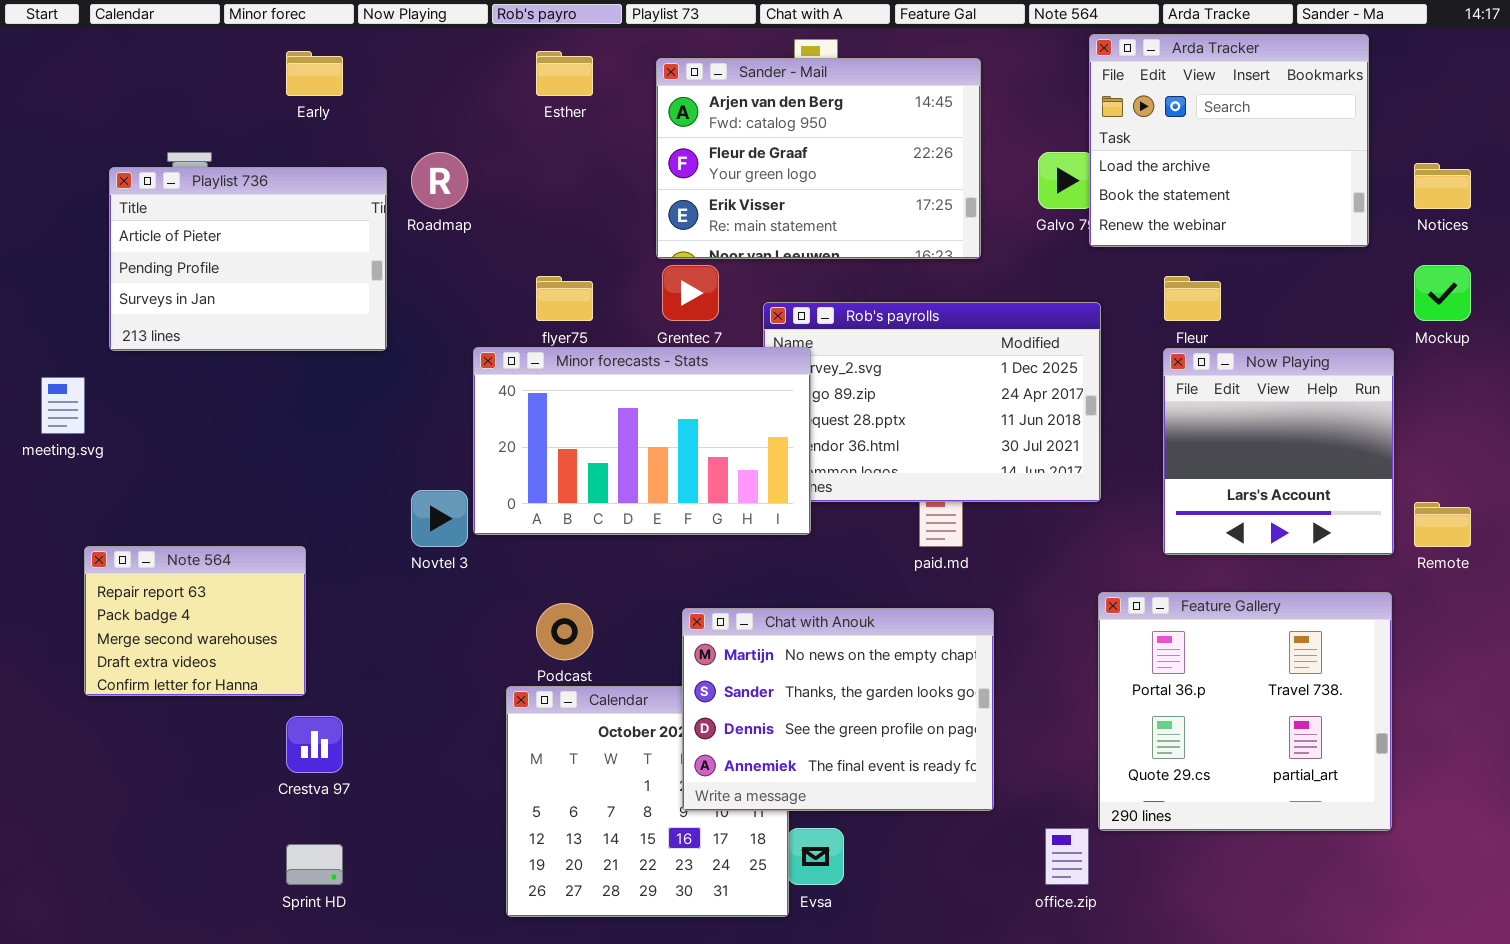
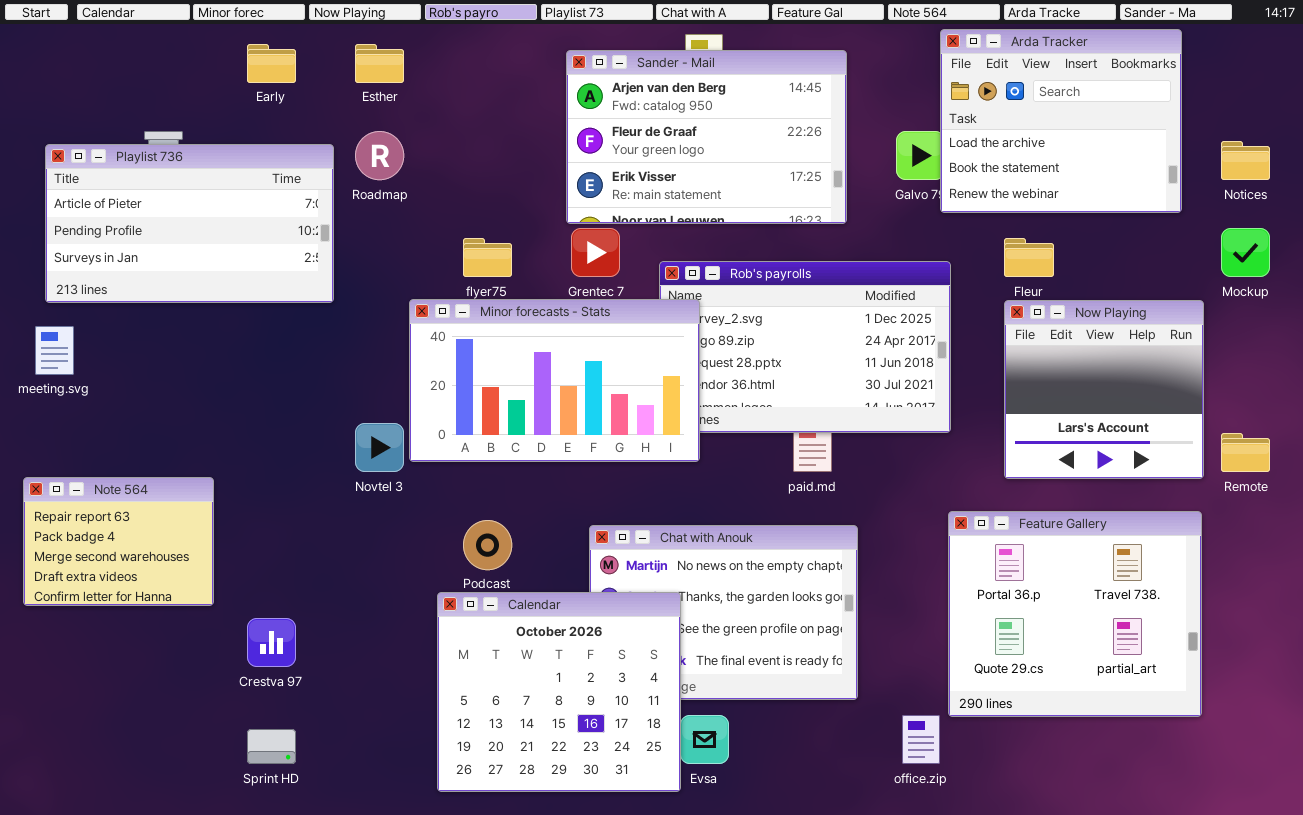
Esther: [536,51,593,96] -> [355,44,404,83], moved
Playlist 736: [109,167,387,351] -> [45,144,334,303], resized
Note 564: [84,546,306,696] -> [23,477,214,606], moved
Calendar: [506,686,789,917] -> [437,592,681,792], raised

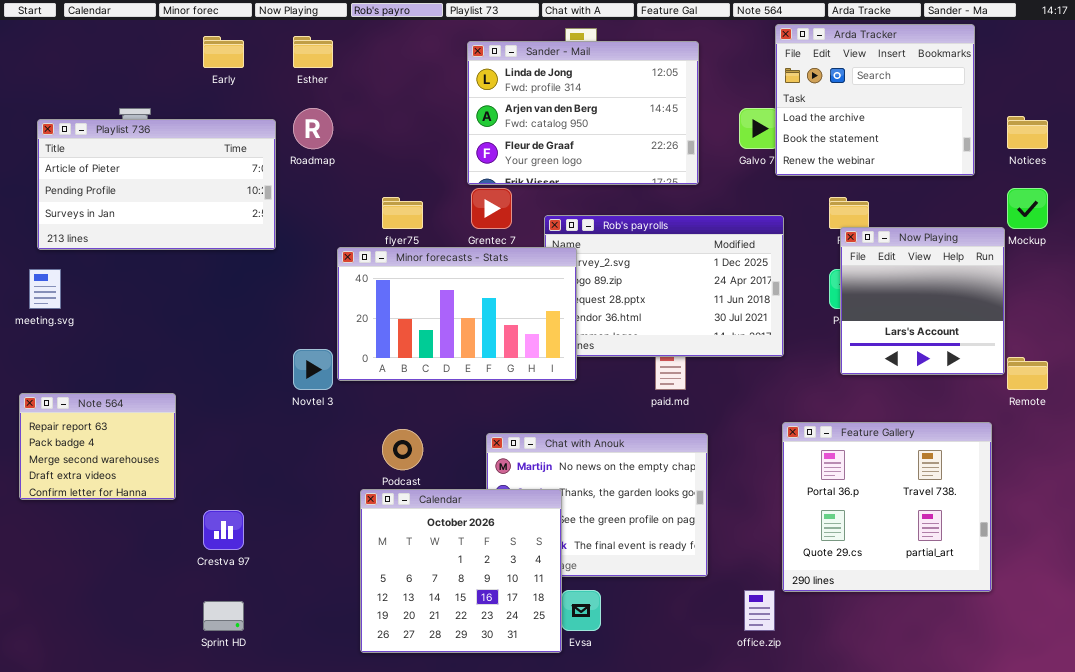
Sander - Mail: [566,50,847,224] -> [467,41,699,185], scrolled up 1 row
Now Playing: [1004,300,1204,479] -> [840,227,1005,375], moved

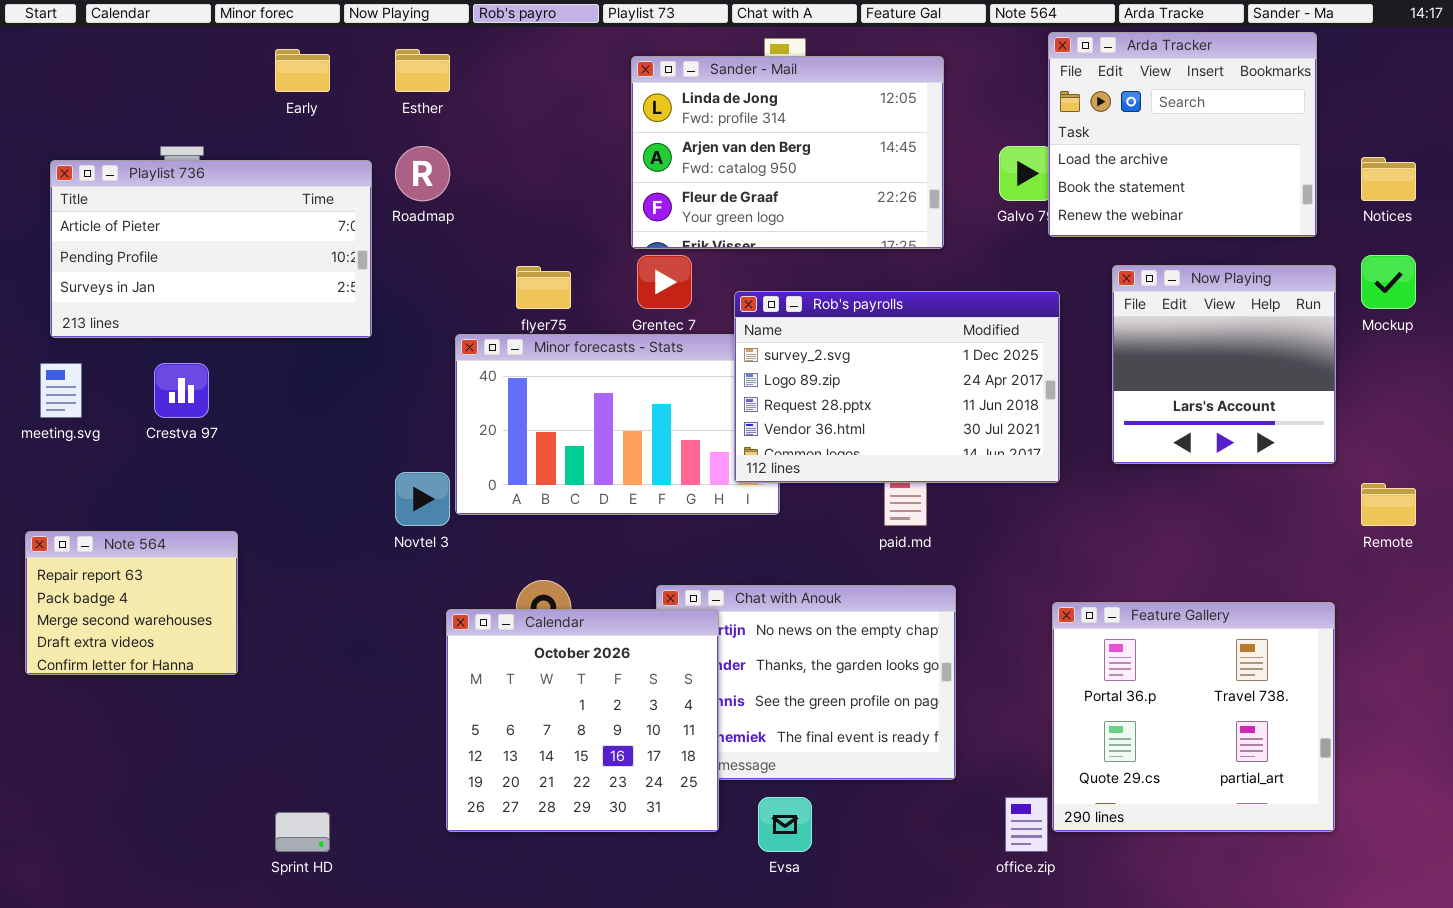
Rob's payrolls: [544,215,784,357] -> [734,291,1060,483], raised
Now Playing: [840,227,1005,375] -> [1112,265,1336,464], moved
Feature Gallery: [782,422,992,592] -> [1052,602,1335,832], moved
Calendar: [360,489,562,653] -> [446,609,719,832], moved
Crestva 97: [203,510,244,550] -> [154,363,209,418], moved

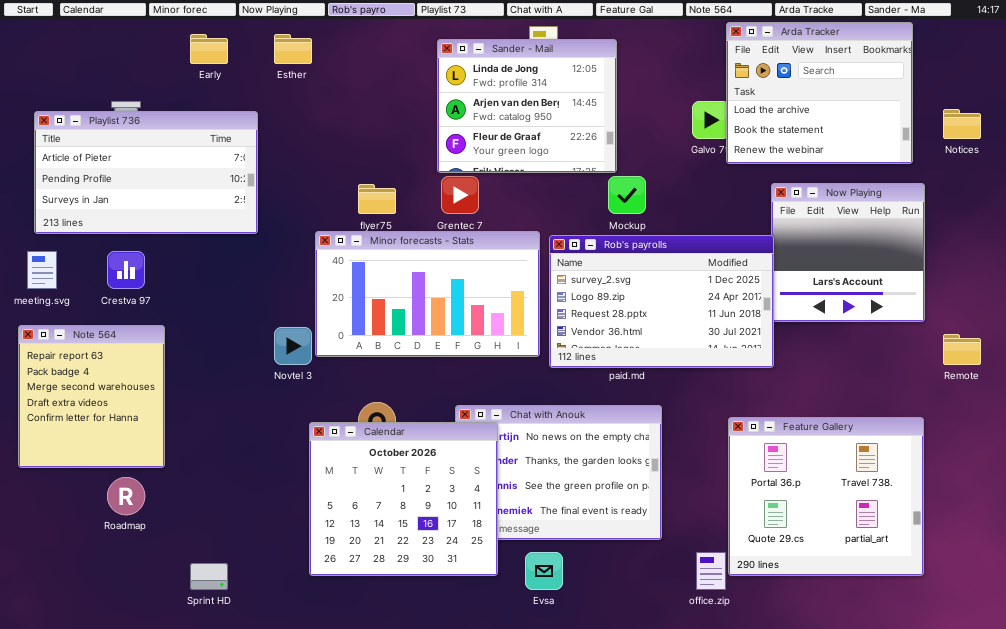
Sander - Mail: [631,56,944,249] -> [437,39,617,173], resized
Roadmap: [395,146,450,201] -> [107,477,145,515], moved
Mockup: [1361,255,1416,309] -> [608,176,646,214], moved
Rob's payrolls: [734,291,1060,483] -> [549,235,774,368], moved
Note 564: [25,531,238,675] -> [18,325,165,468], resized

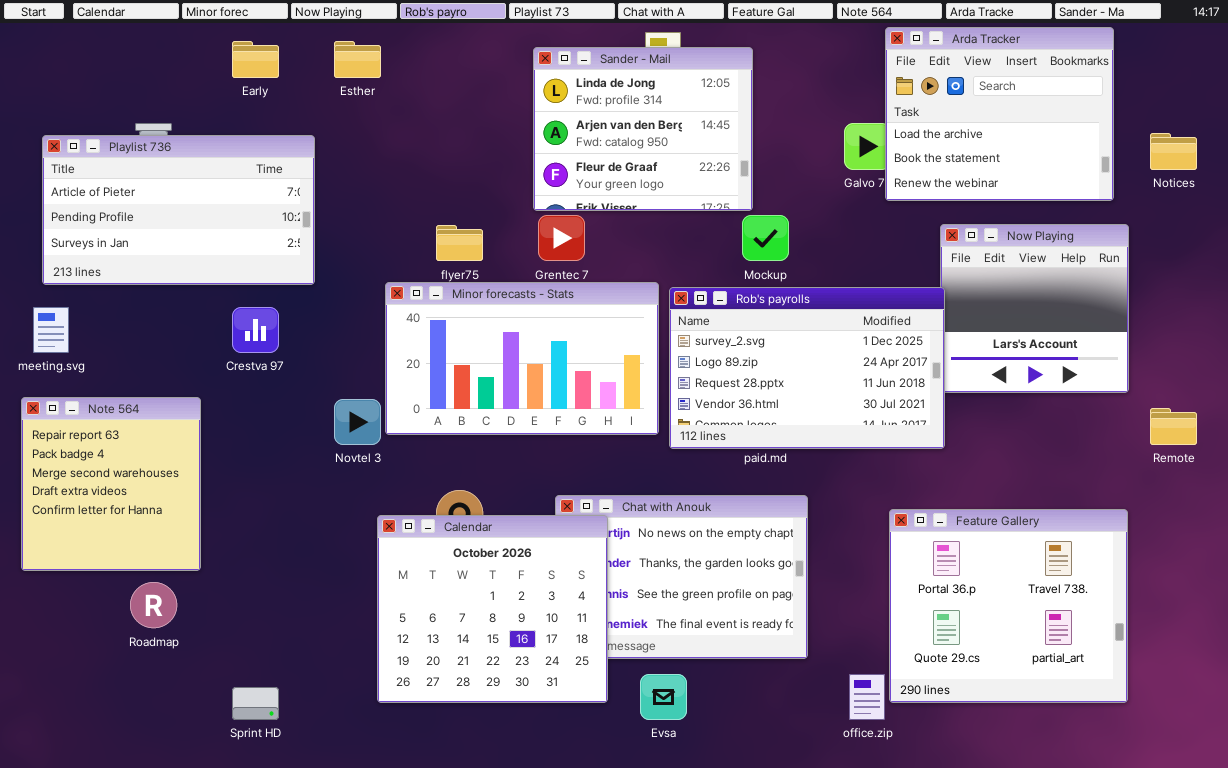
Crestva 97: [107,251,145,289] -> [232,307,279,353], moved

